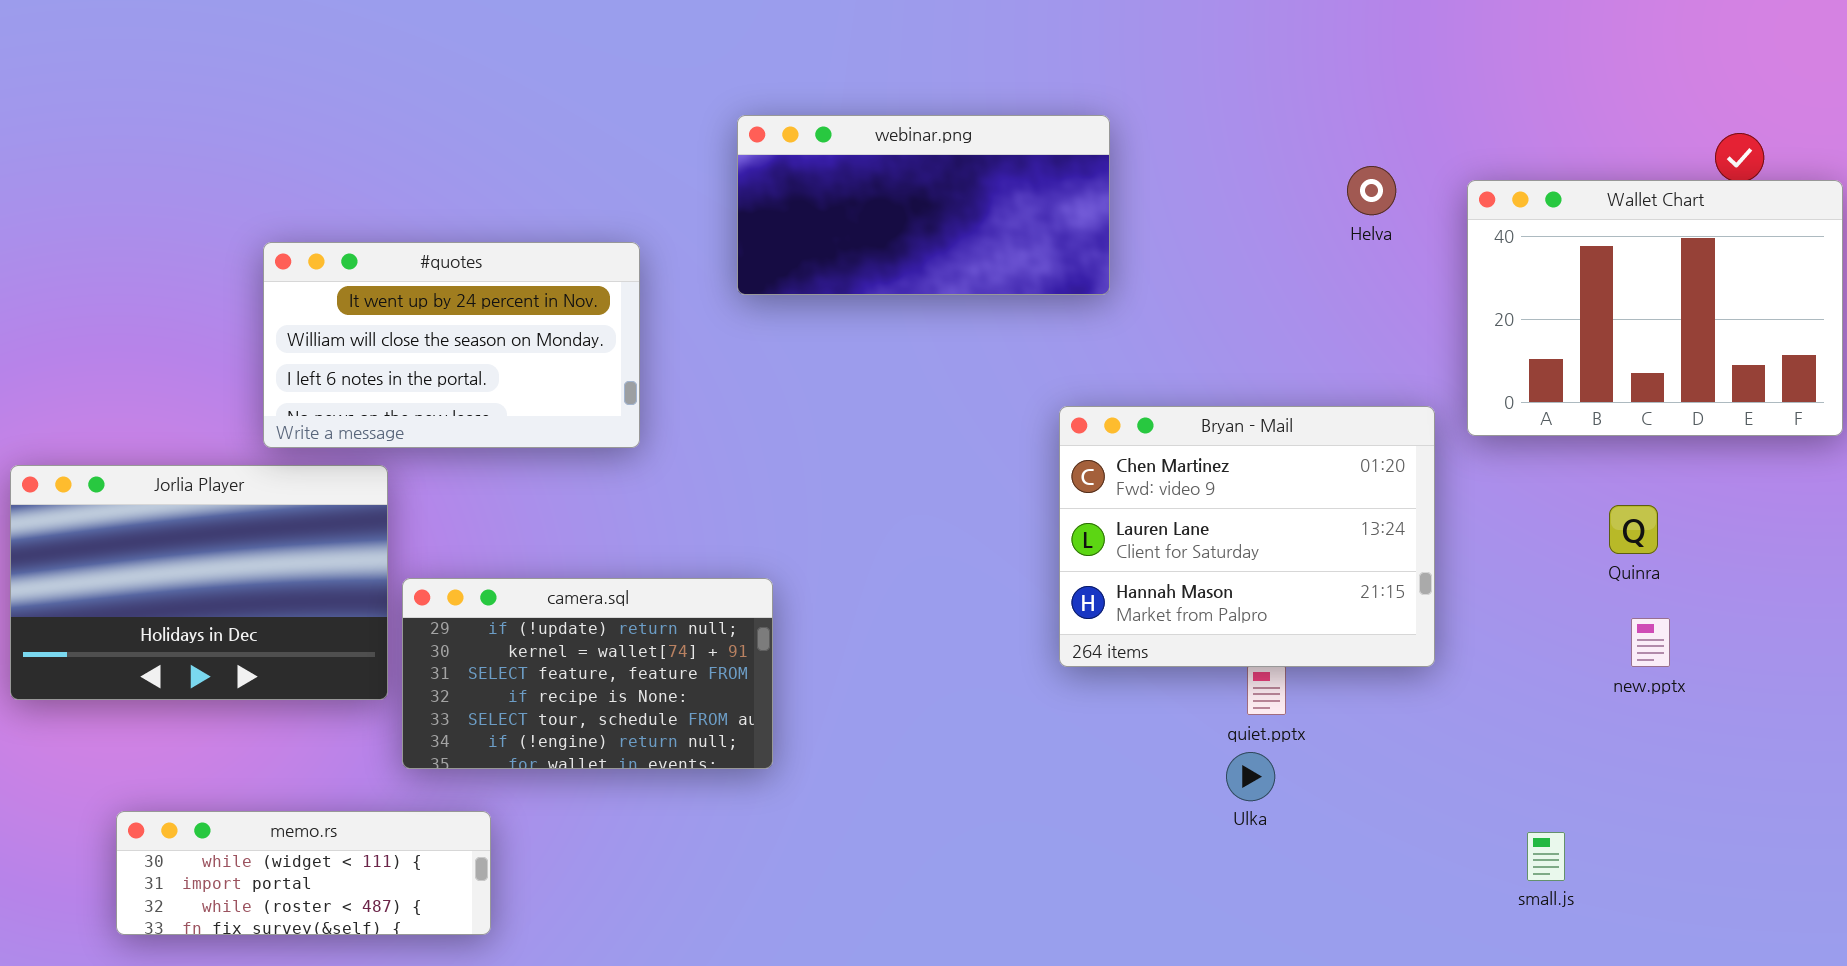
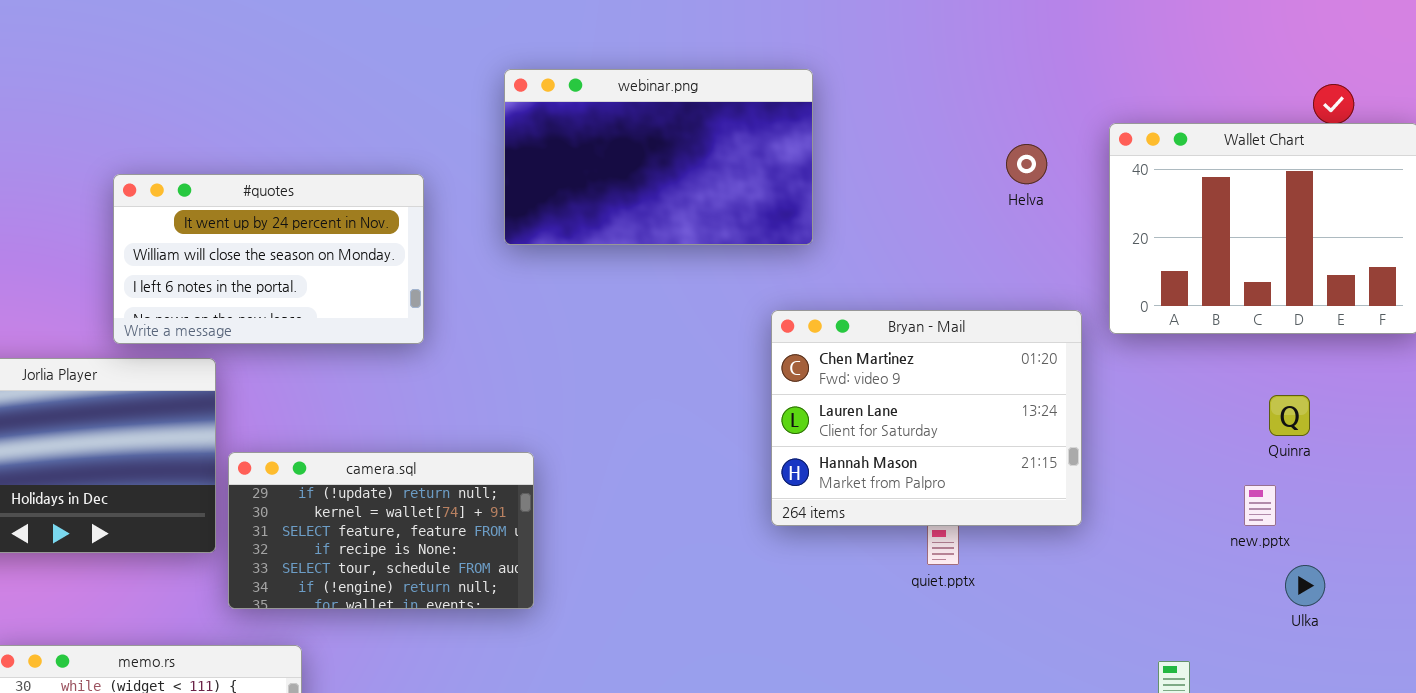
webinar.png: [737,115,1110,295] -> [504,69,813,245], resized
Helva: [1347,166,1396,215] -> [1006,144,1047,184], moved
Quinra: [1609,505,1658,554] -> [1269,395,1310,436], moved
Ulka: [1226,752,1275,801] -> [1285,565,1325,606], moved

